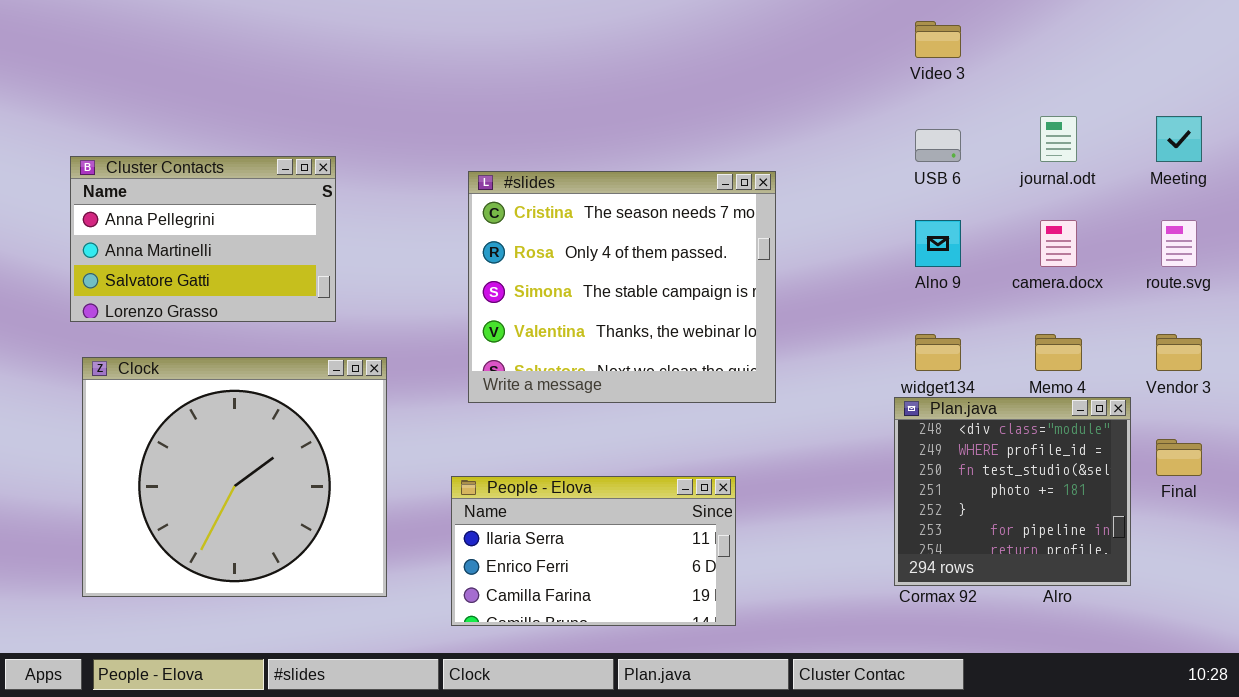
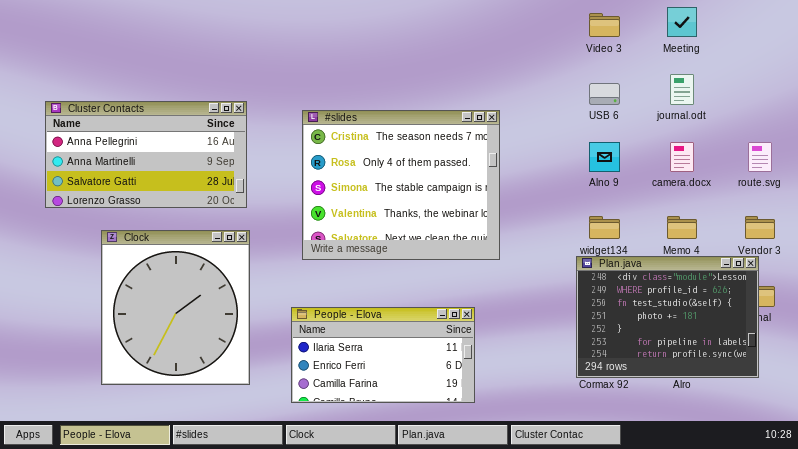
Meeting: [1156,116,1202,162] -> [667,7,697,37], moved
Cluster Contacts: [70,156,336,322] -> [45,101,247,208], resized
Clock: [82,357,387,597] -> [101,230,250,385], resized
Plan.java: [894,397,1131,586] -> [576,256,759,378], resized

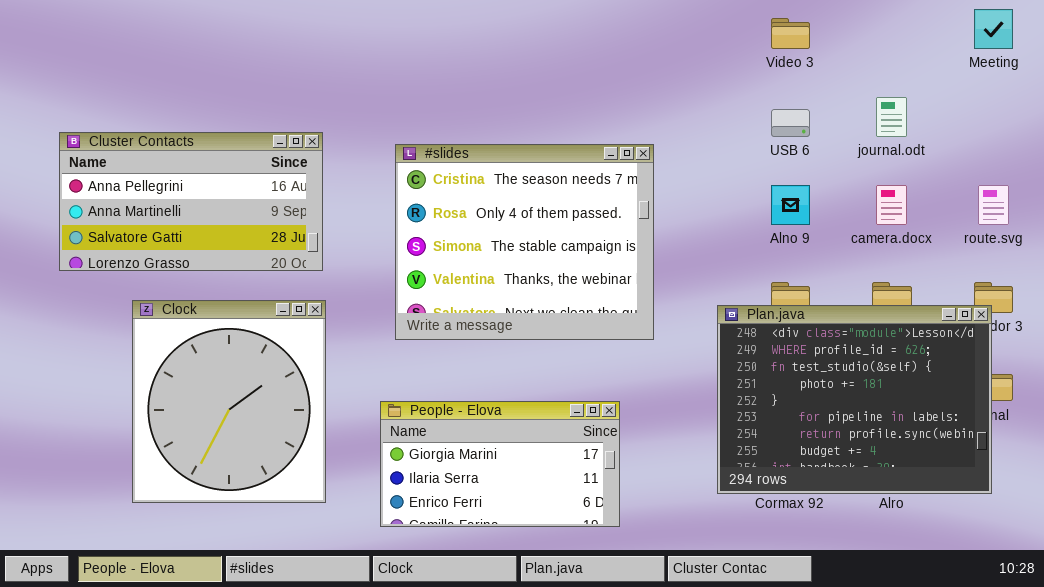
Meeting: [667,7,697,37] -> [974,9,1013,49], moved
Plan.java: [576,256,759,378] -> [717,305,992,494], resized
People - Elova: [291,307,475,403] -> [380,401,620,527], scrolled up 1 row

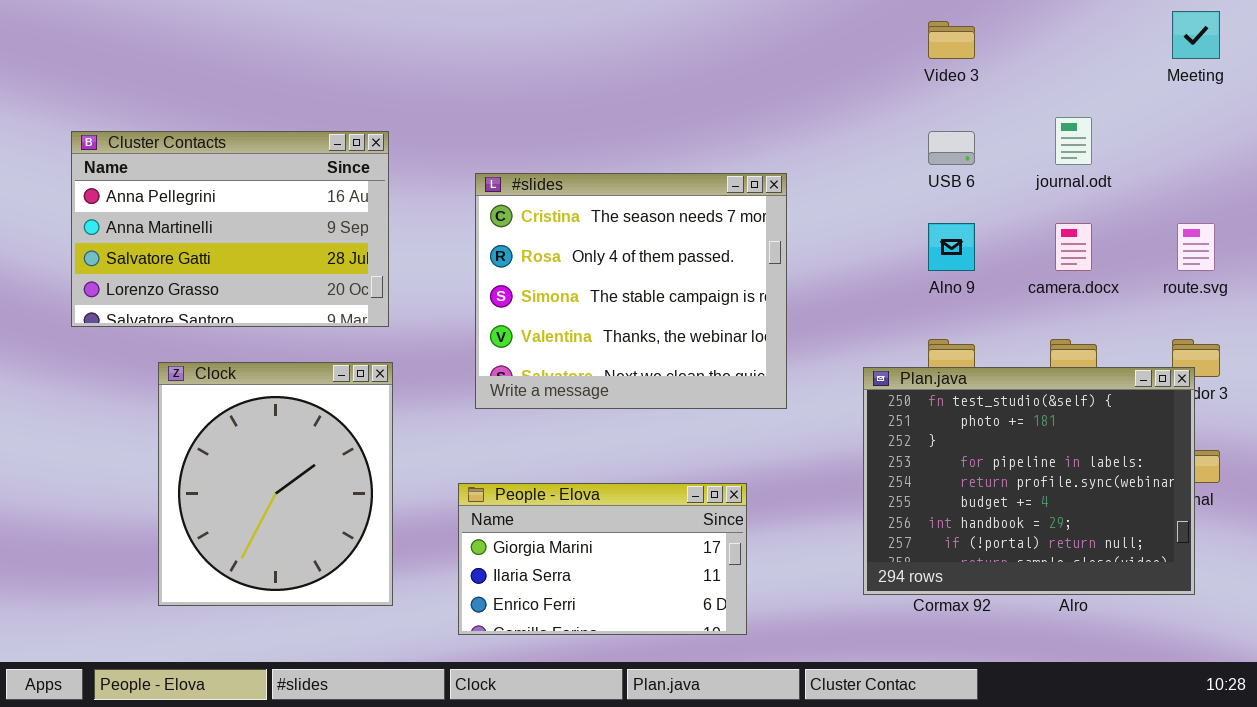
Cluster Contacts: [59,132,323,271] -> [71,131,389,327], resized
Plan.java: [717,305,992,494] -> [863,367,1195,595], scrolled down 2 rows

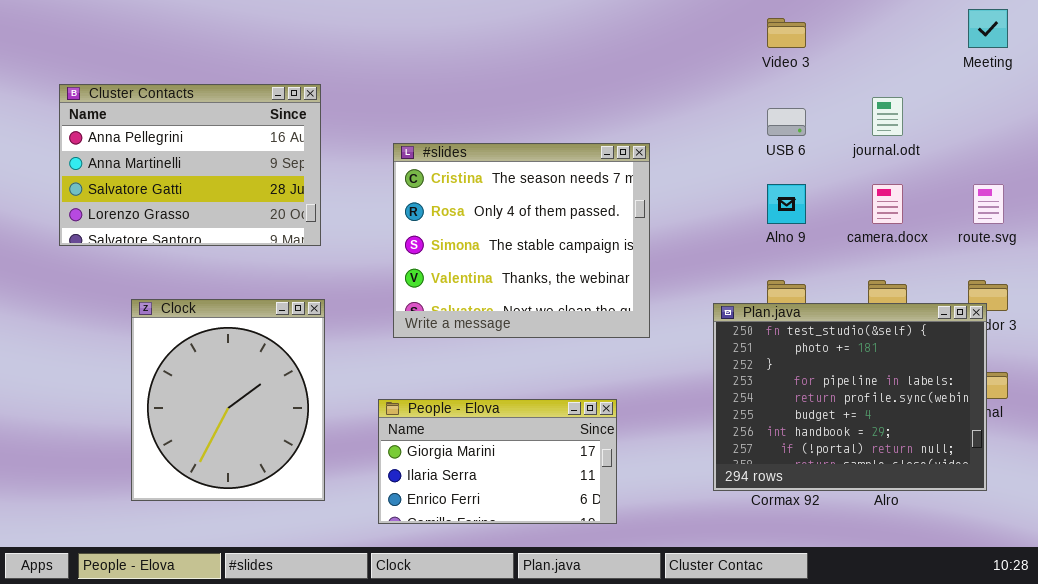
Cluster Contacts: [71,131,389,327] -> [59,84,321,246], moved

